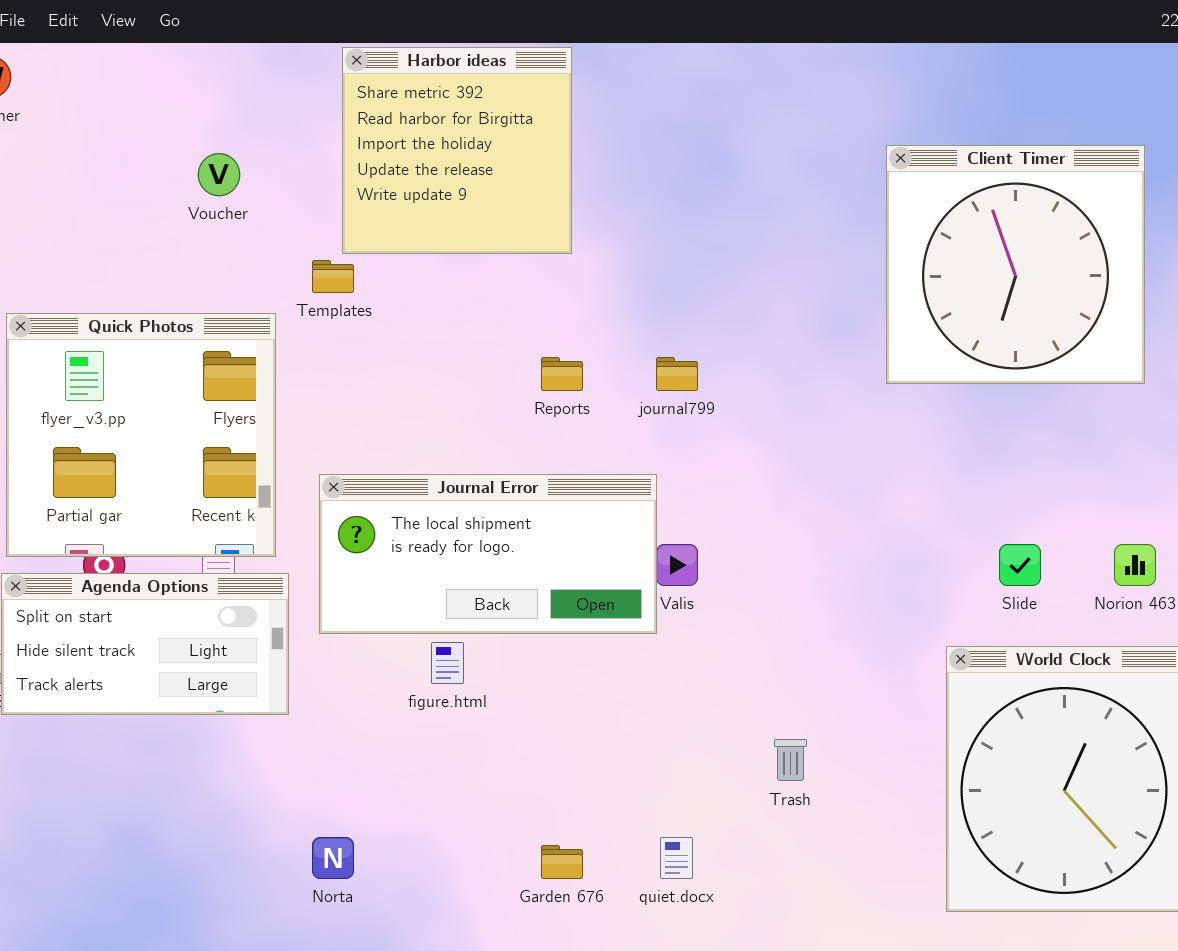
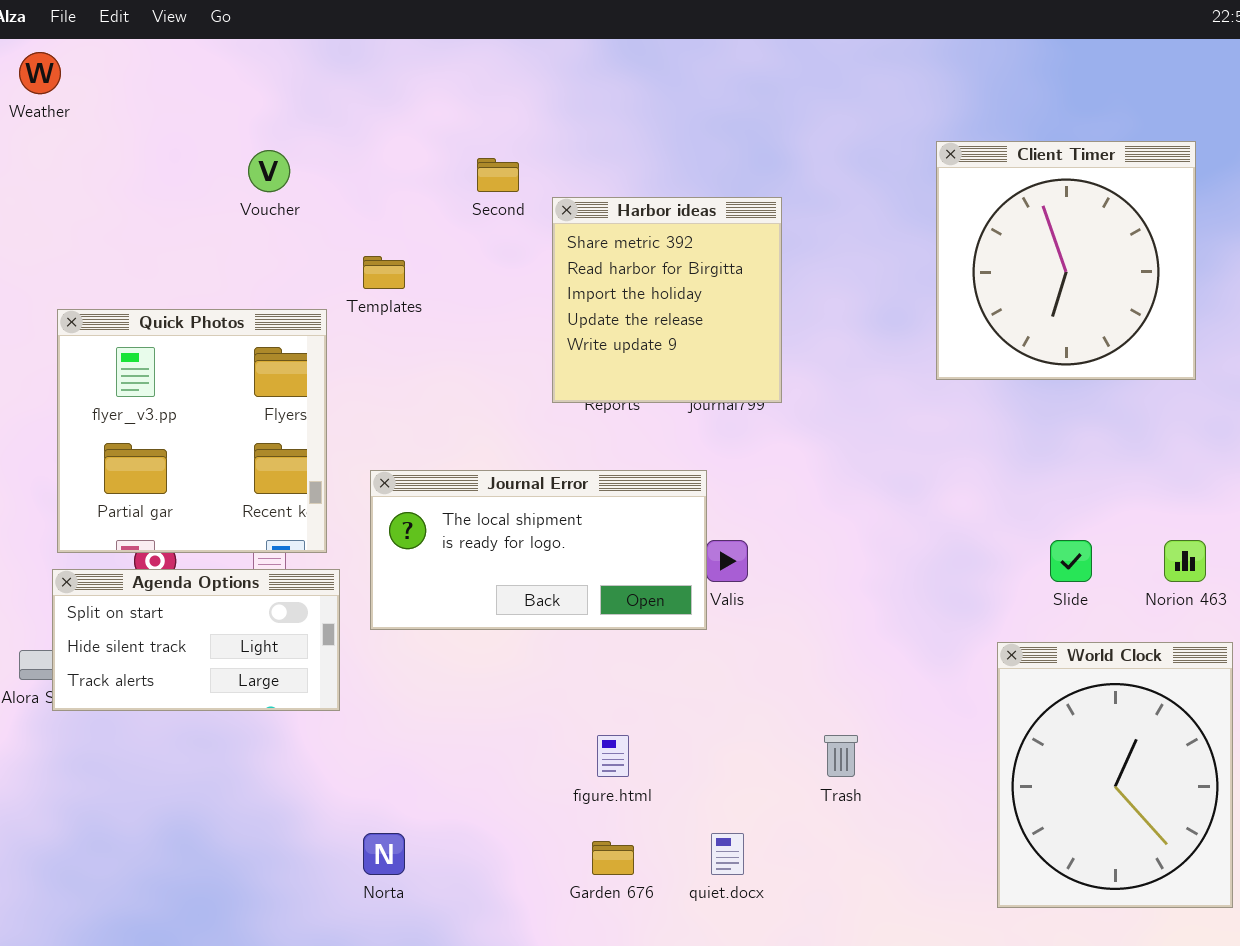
Harbor ideas: [342,47,572,254] -> [552,197,782,403], moved
figure.html: [431,642,464,684] -> [597,735,629,777], moved

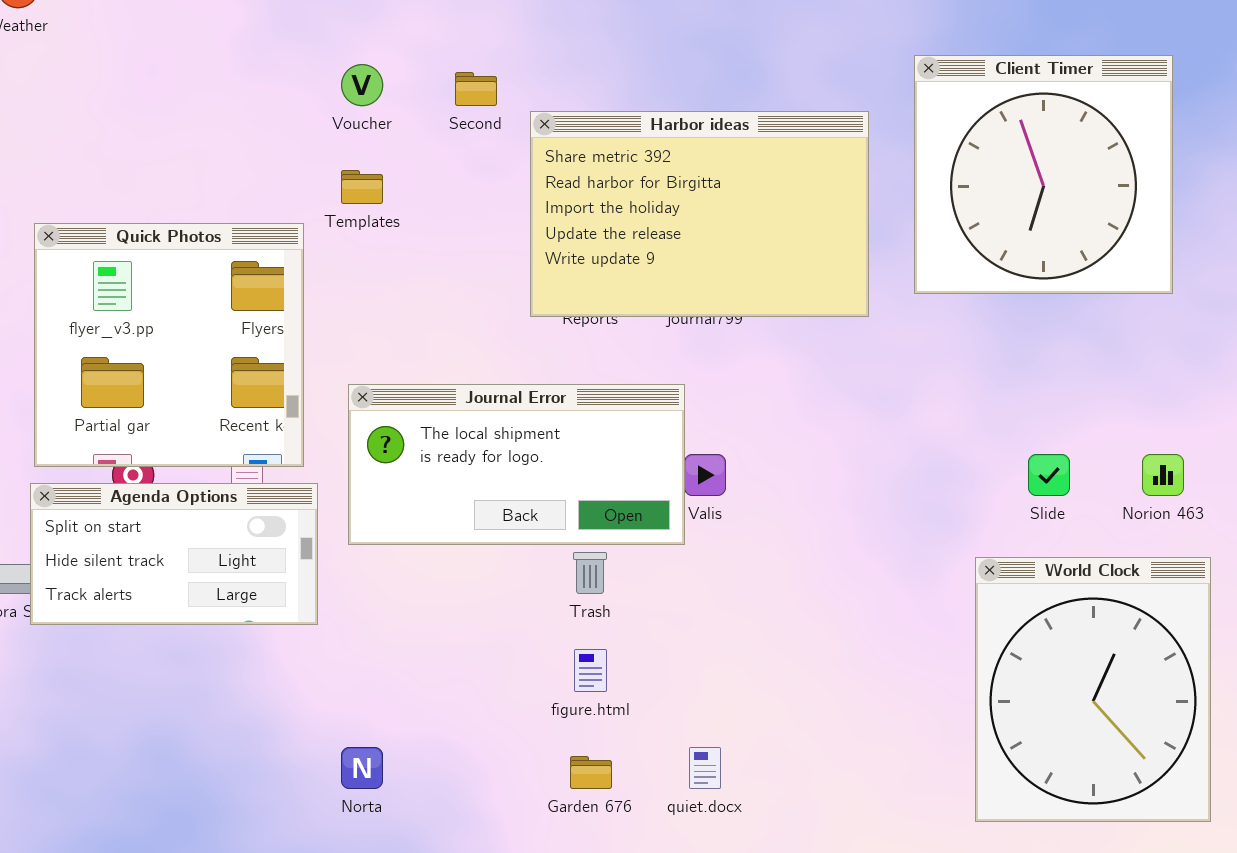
Voucher: [248,150,290,192] -> [341,64,383,106], moved
Harbor ideas: [552,197,782,403] -> [530,111,869,317], resized
Trash: [824,735,858,777] -> [573,552,607,594], moved

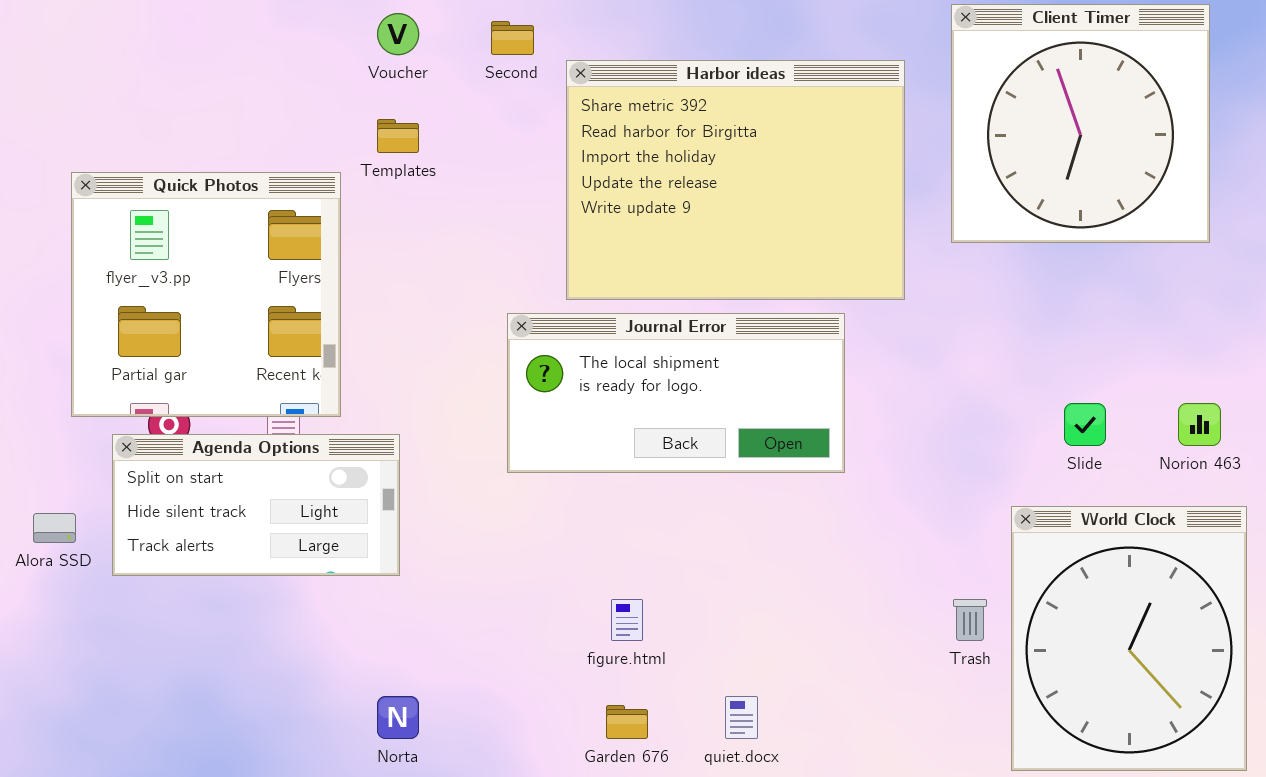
Harbor ideas: [530,111,869,317] -> [566,60,905,300], resized
Journal Error: [348,384,685,545] -> [507,313,845,473], moved
Agenda Options: [30,483,318,625] -> [112,434,400,576], moved
Trash: [573,552,607,594] -> [953,599,987,641], moved

